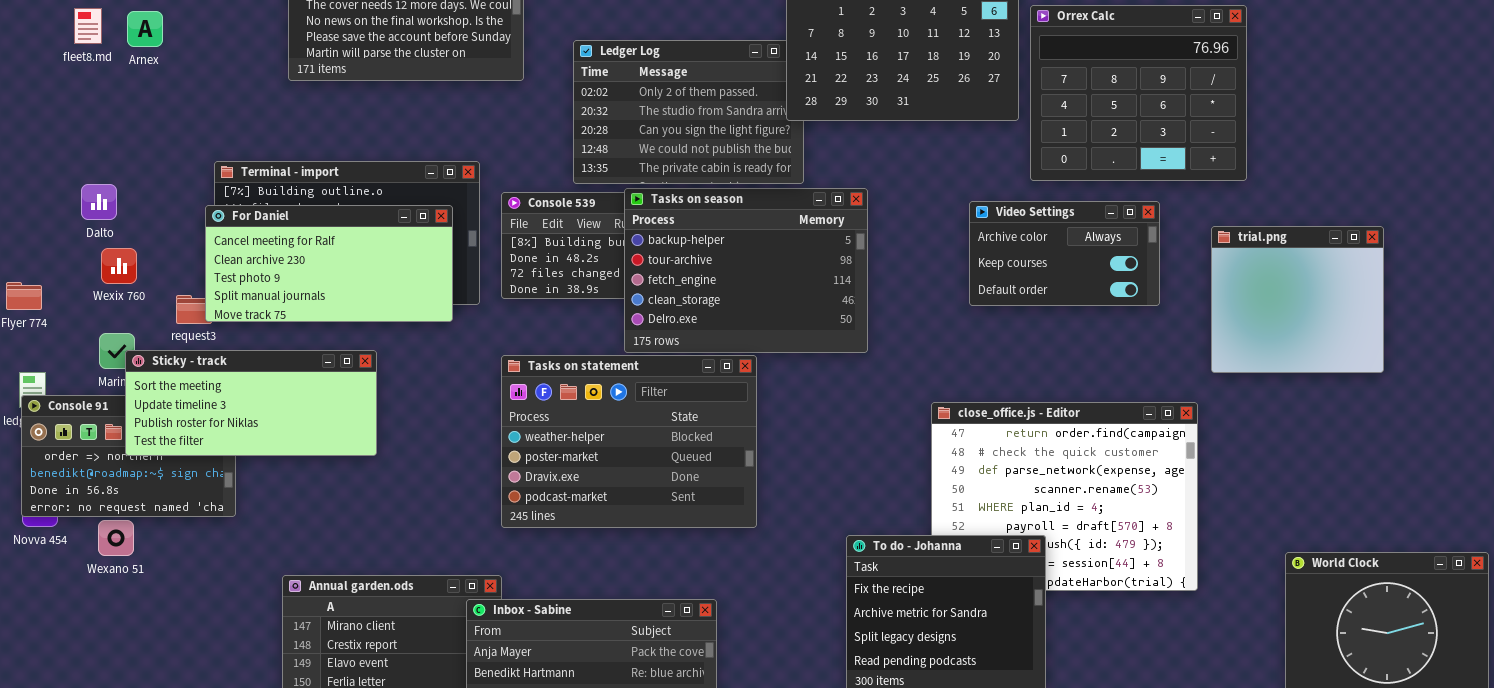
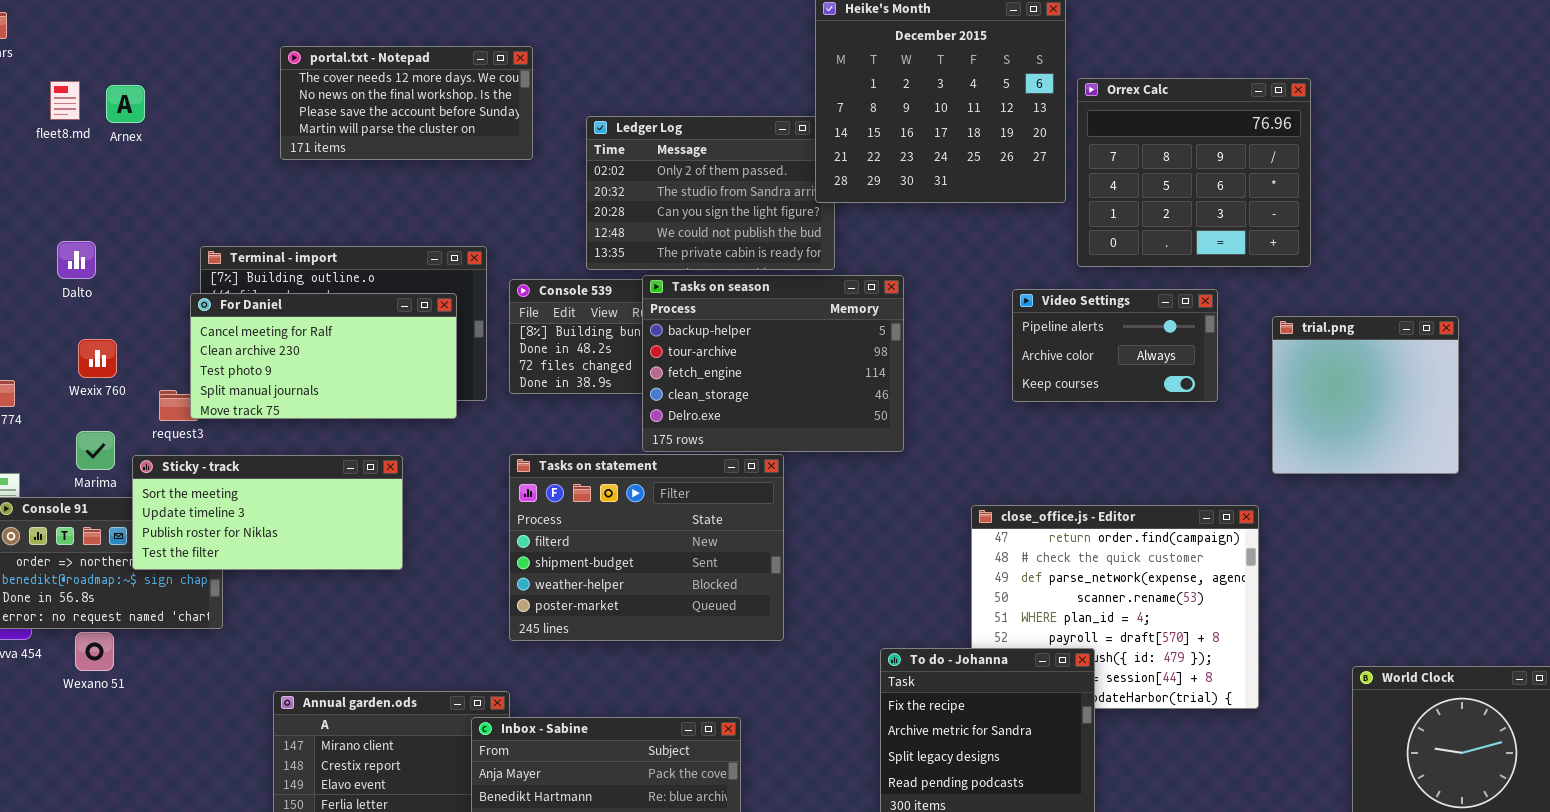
Dalto: [81,184,117,220] -> [57,241,96,279], moved
Video Settings: [969,201,1160,306] -> [1012,289,1218,402], scrolled up 1 row
Sticky - track: [125,350,377,456] -> [132,455,403,570], moved
Tasks on statement: [501,355,757,528] -> [509,454,784,641], scrolled up 2 rows

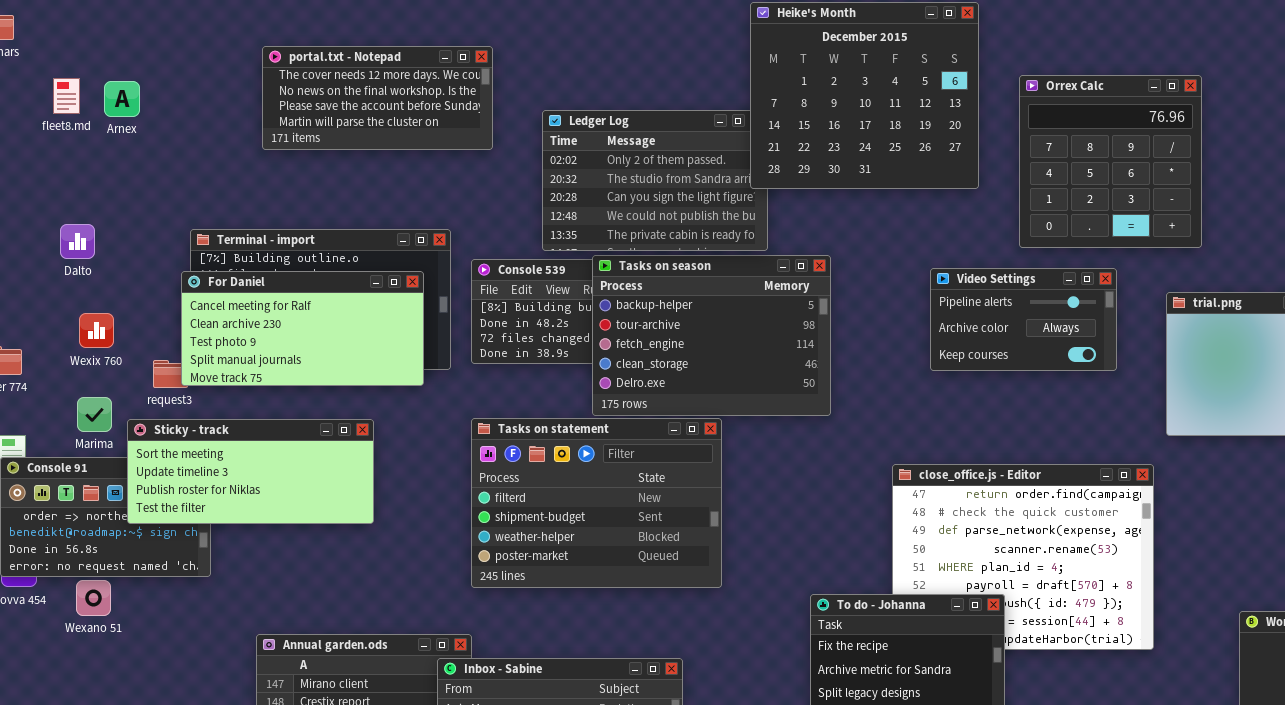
Orrex Calc: [1077,78,1311,267] -> [1019,75,1202,248], resized

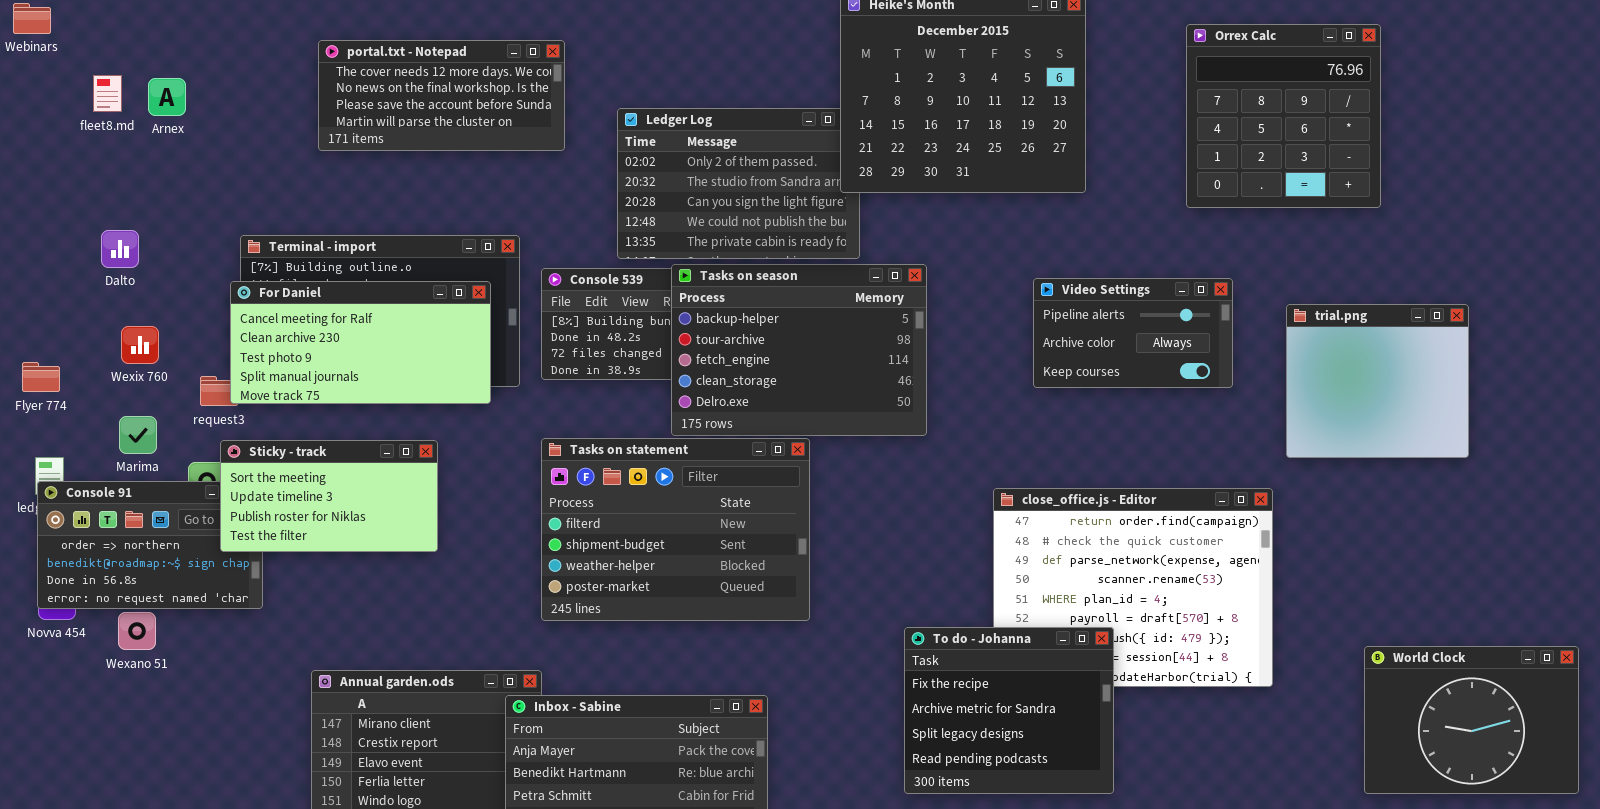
Orrex Calc: [1019,75,1202,248] -> [1186,24,1381,208], moved
Sticky - track: [127,419,374,524] -> [220,440,438,552], resized

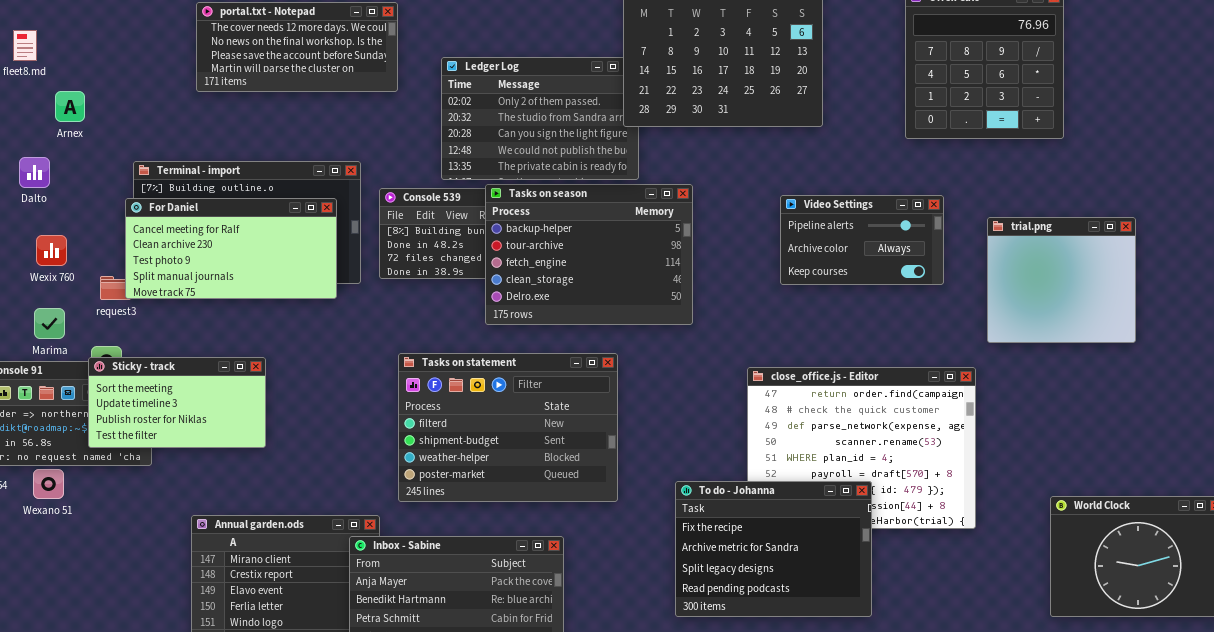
Arnex: [148,78,186,116] -> [55,91,85,122], moved
Tasks on statement: [541,438,810,621] -> [398,353,618,502], moved
Sticky - track: [220,440,438,552] -> [88,357,266,448], moved
To do - Johanna: [904,627,1114,794] -> [675,481,872,617], resized

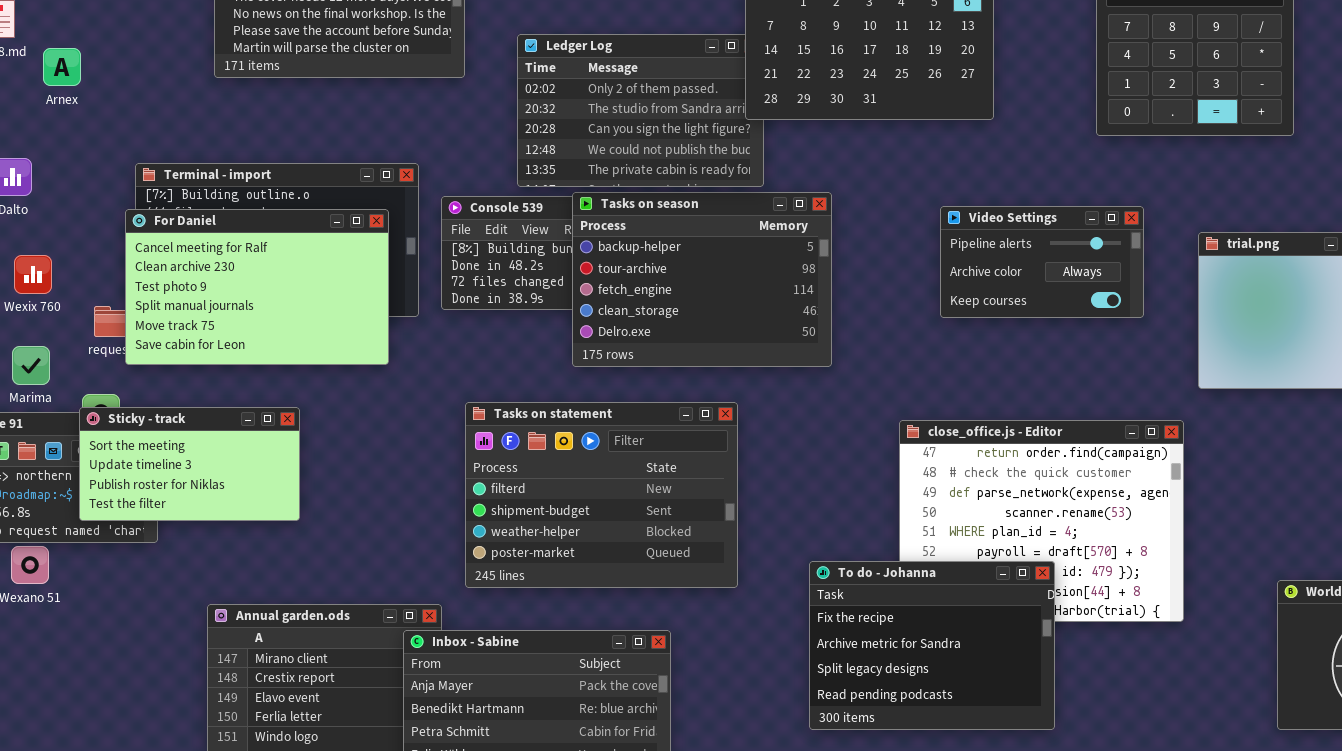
Arnex: [55,91,85,122] -> [43,48,81,86], moved
For Daniel: [125,198,337,299] -> [125,209,389,365], resized

